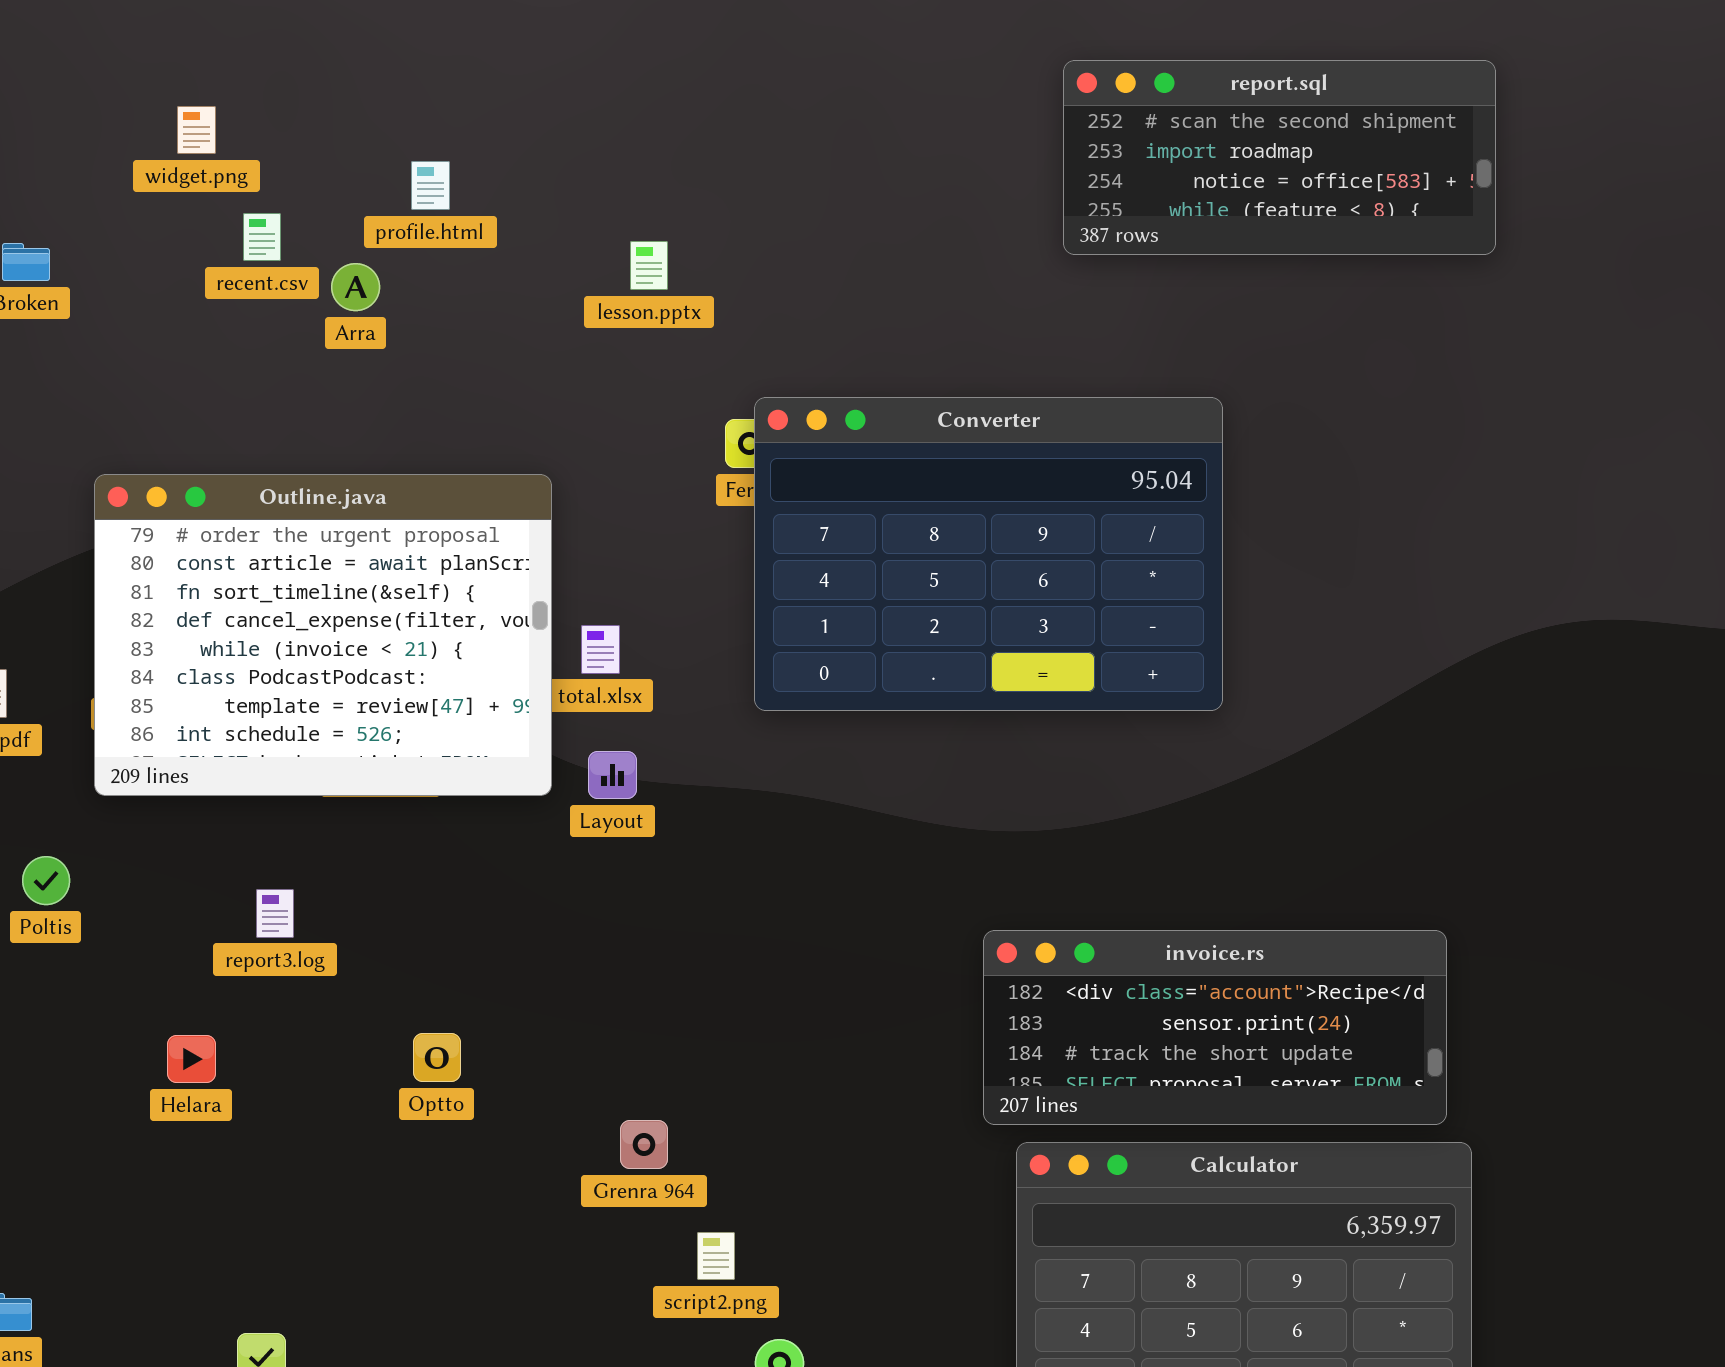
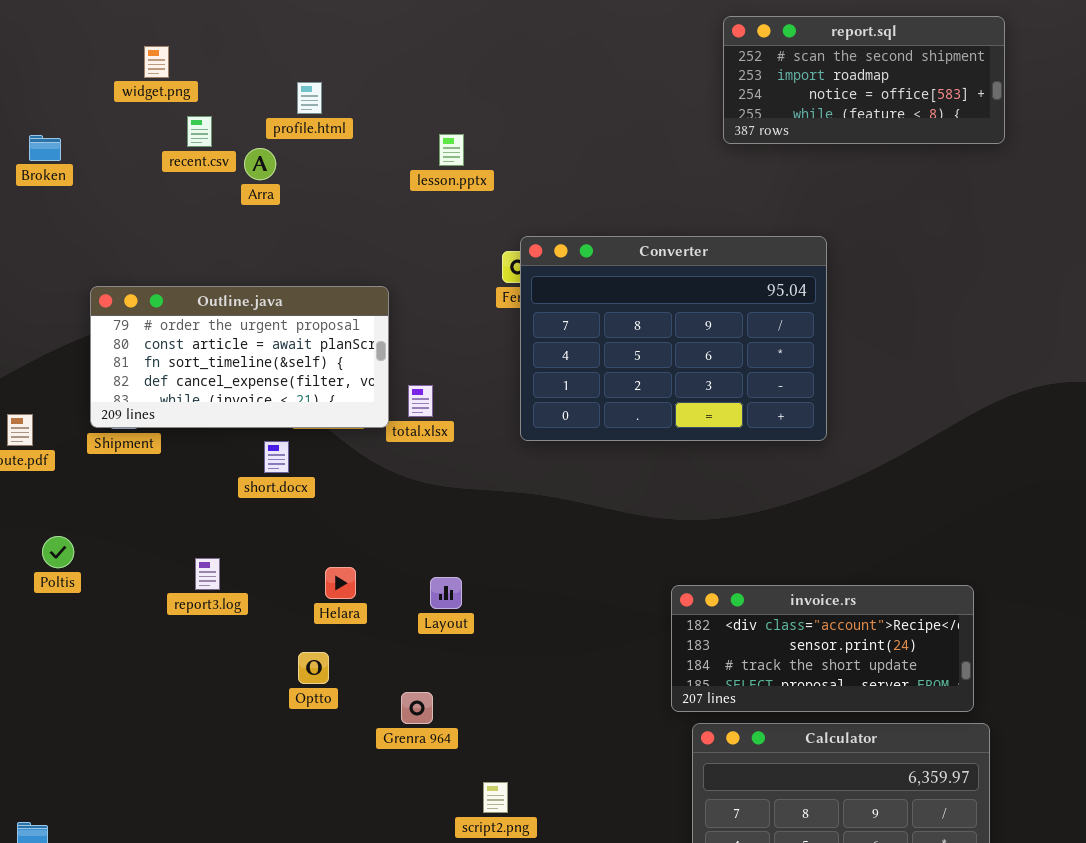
Outline.java: [94,474,552,796] -> [90,286,389,428], resized
Layout: [588,751,637,799] -> [430,577,462,609], moved
Helara: [167,1035,216,1083] -> [325,567,356,599], moved
Grenra 964: [620,1120,668,1169] -> [401,692,433,724], moved

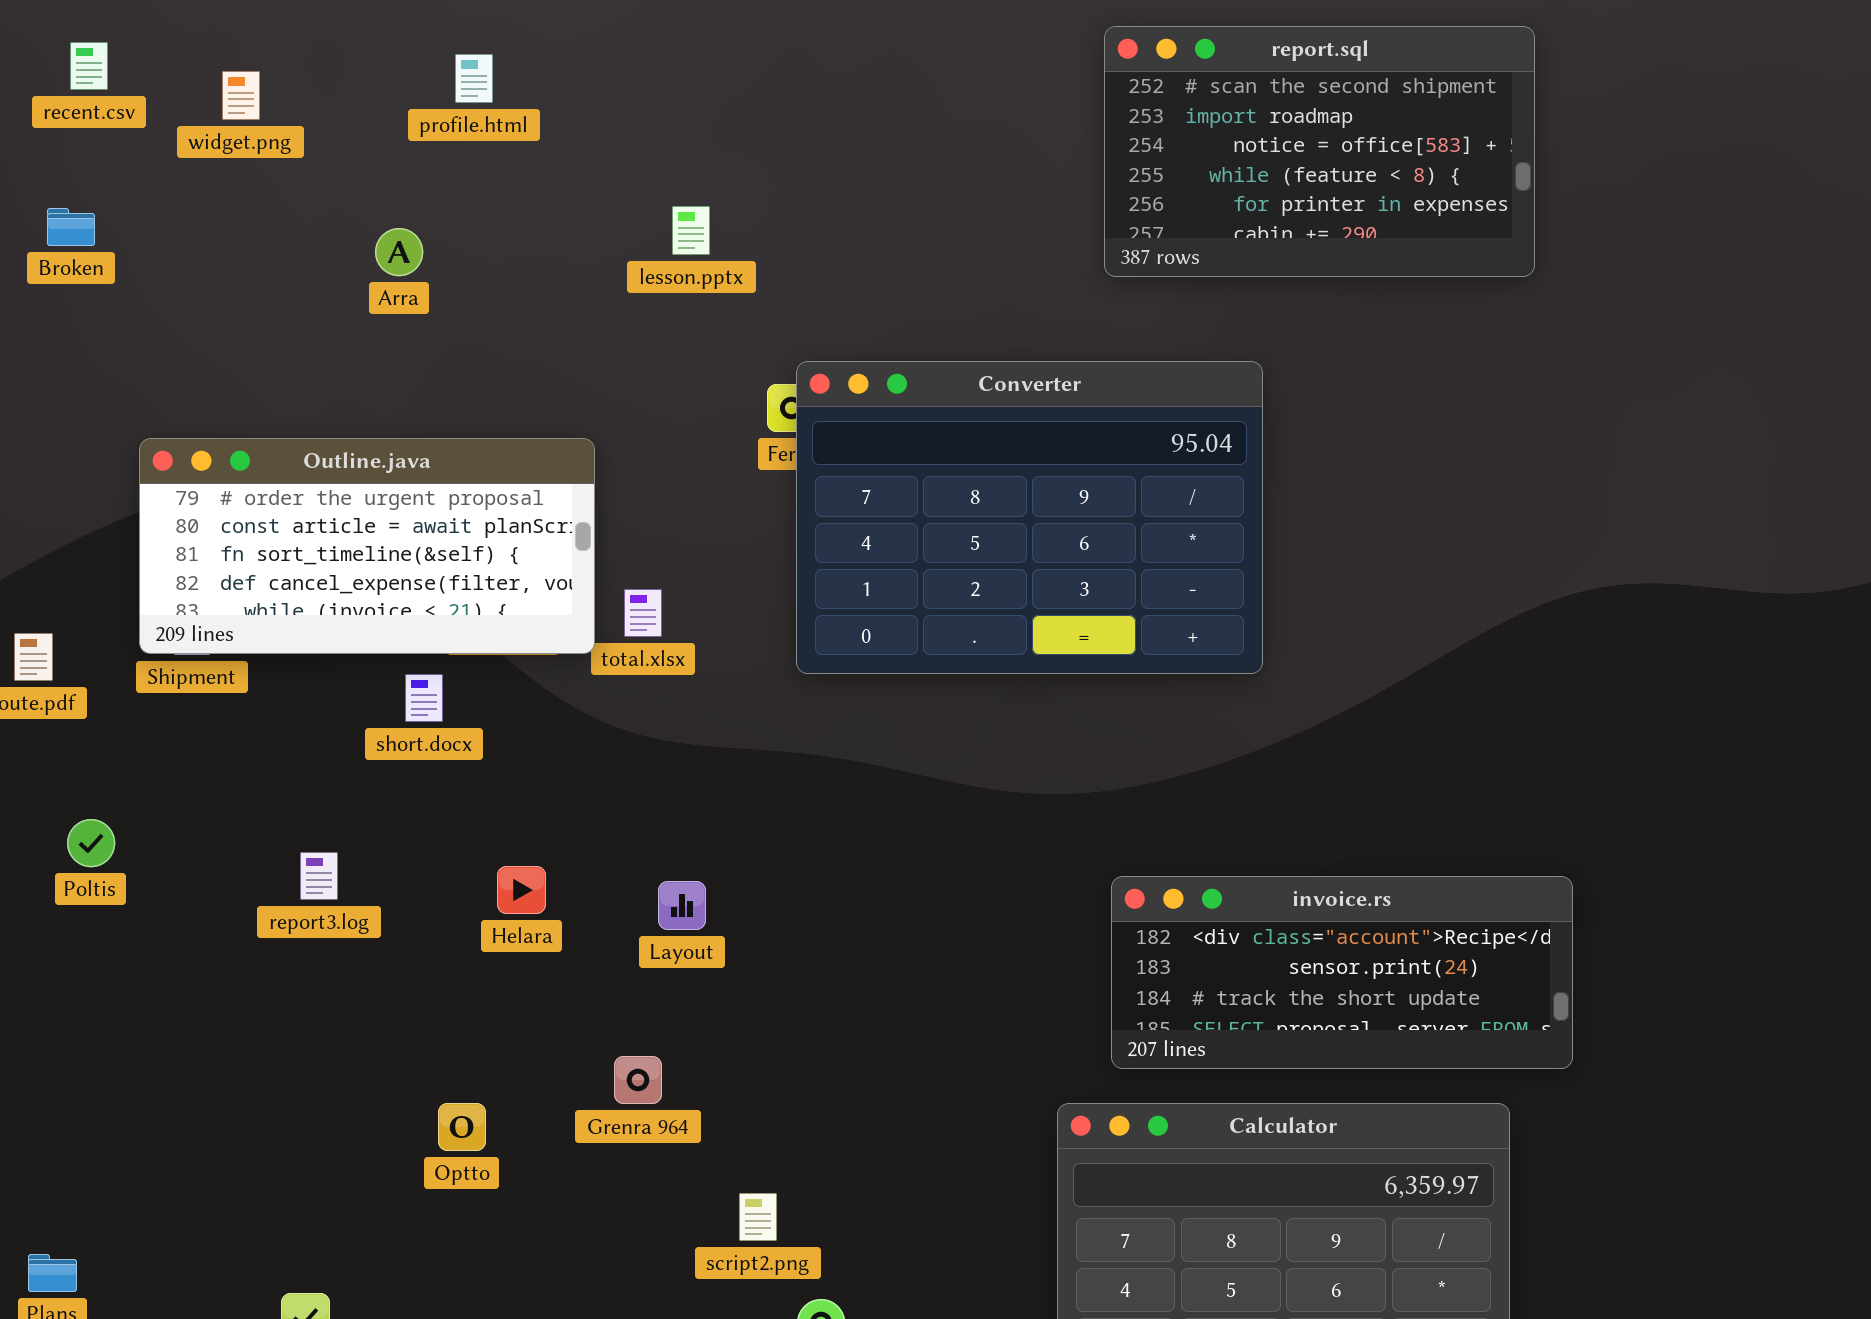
report.sql: [723,16,1005,144] -> [1104,26,1535,277], resized
profile.html: [297,82,322,114] -> [455,54,493,103], moved
recent.csv: [187,116,212,147] -> [70,42,108,90], moved
invoice.rs: [671,585,974,712] -> [1111,876,1573,1069], moved
Optto: [298,652,329,684] -> [438,1103,486,1151], moved

